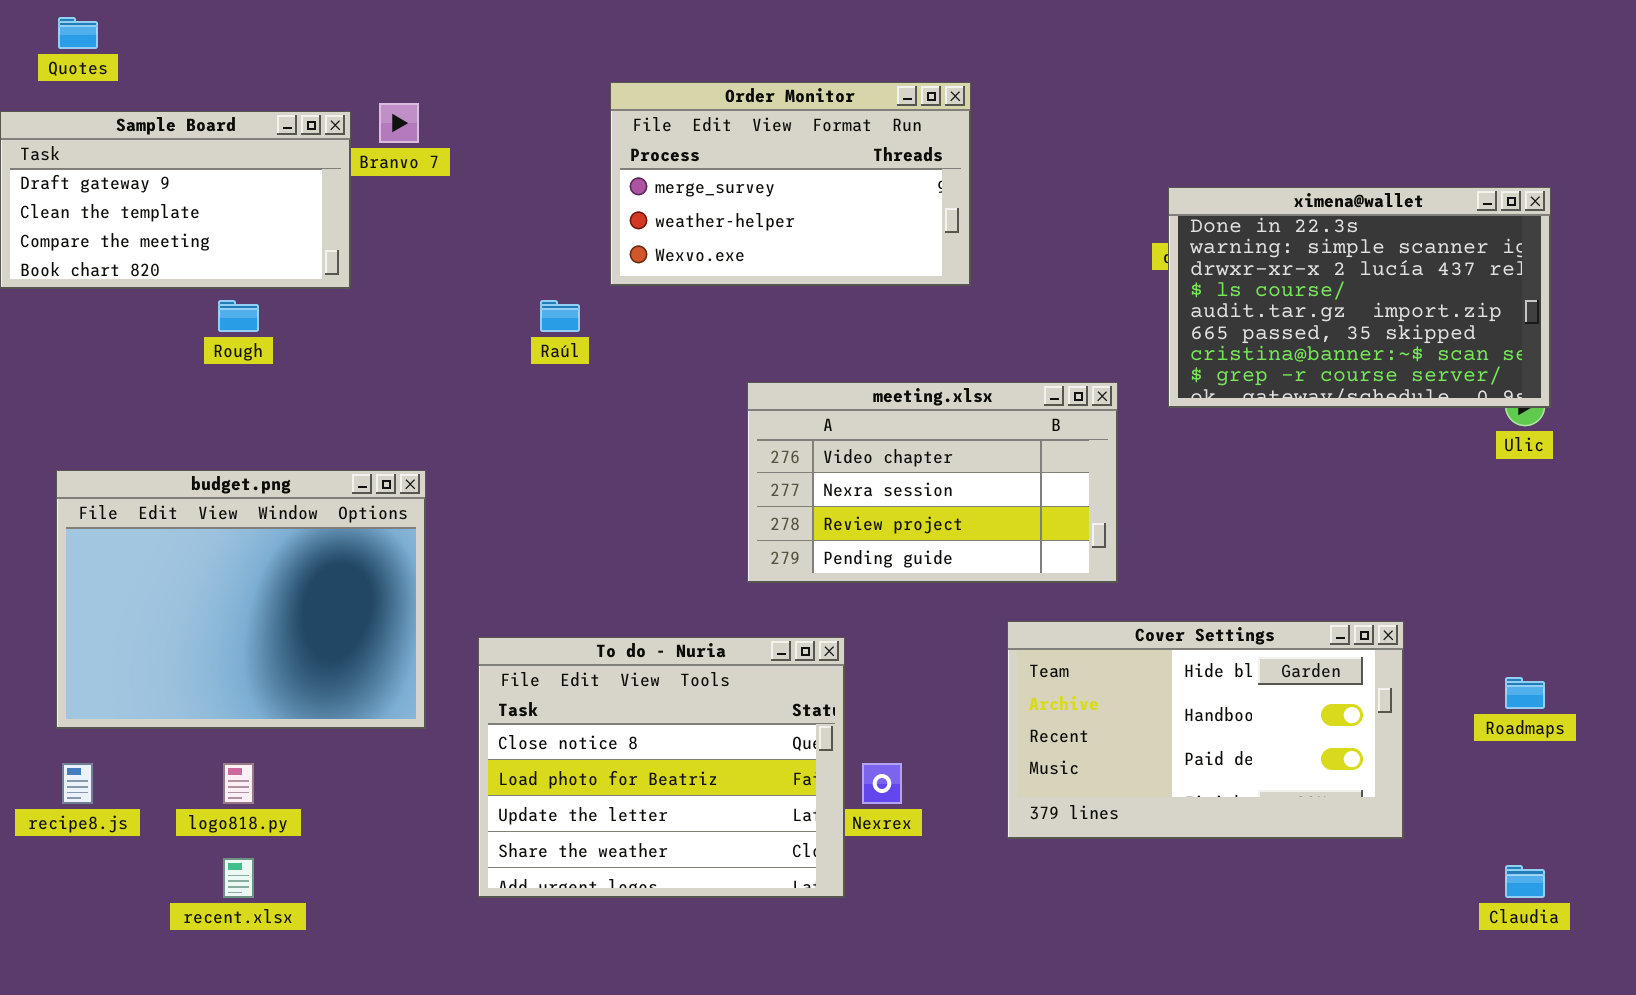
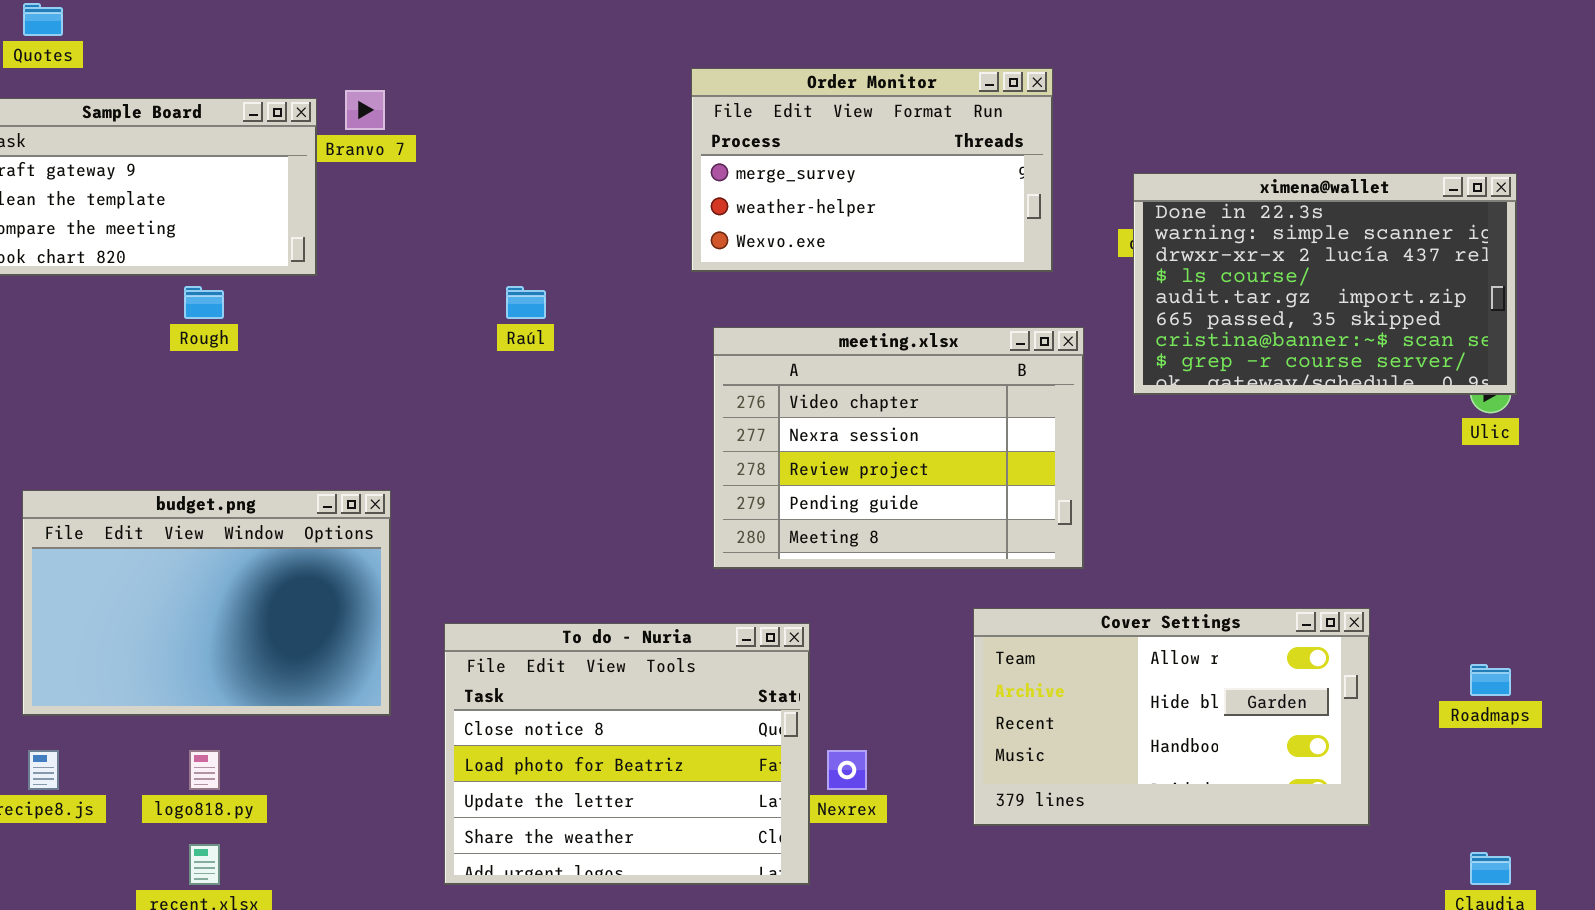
Order Monitor: [610,82,971,286] -> [691,68,1053,272], moved
meeting.xlsx: [747,382,1118,583] -> [713,327,1084,569], resized
budget.png: [56,470,426,729] -> [22,490,391,716], resized
Cover Settings: [1007,621,1404,839] -> [973,608,1370,826], scrolled up 1 row

